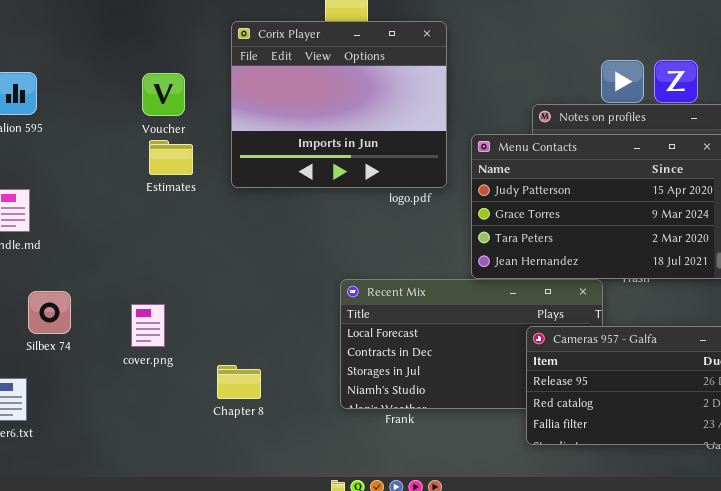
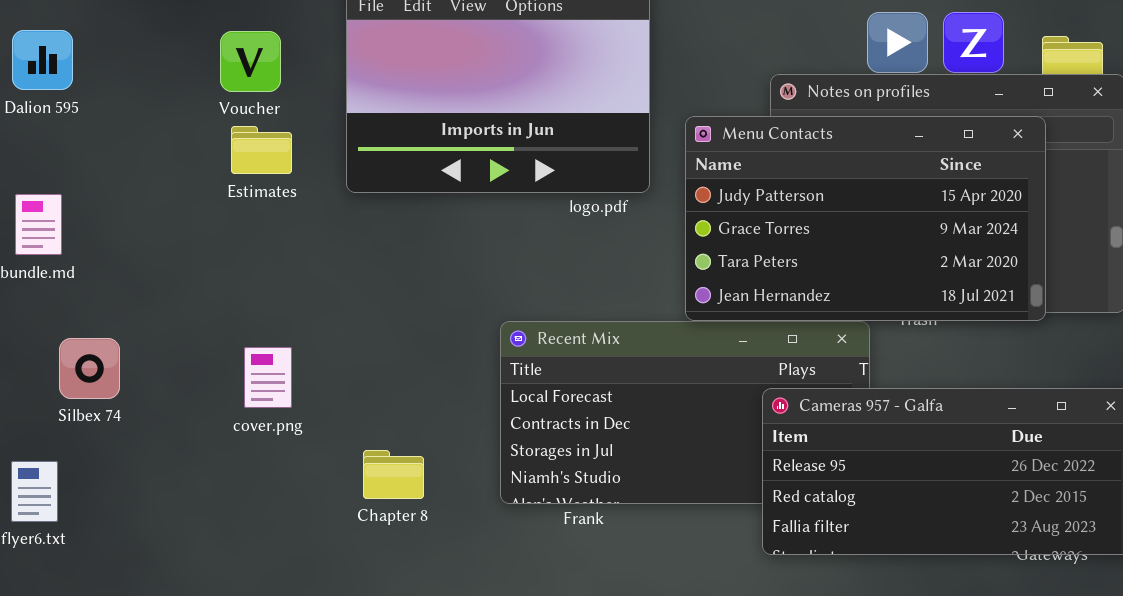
cover.png: [131,304,165,347] -> [244,347,292,408], moved
Chapter 8: [217,365,261,399] -> [363,450,424,499], moved

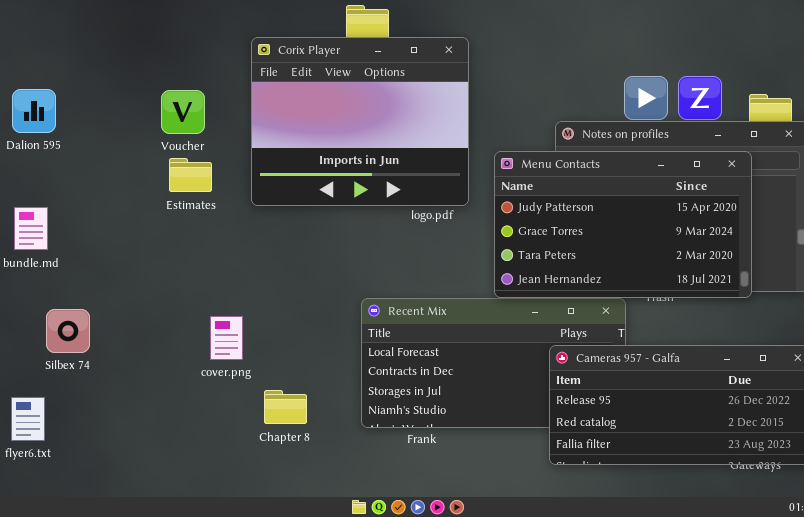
cover.png: [244,347,292,408] -> [210,316,243,360], moved

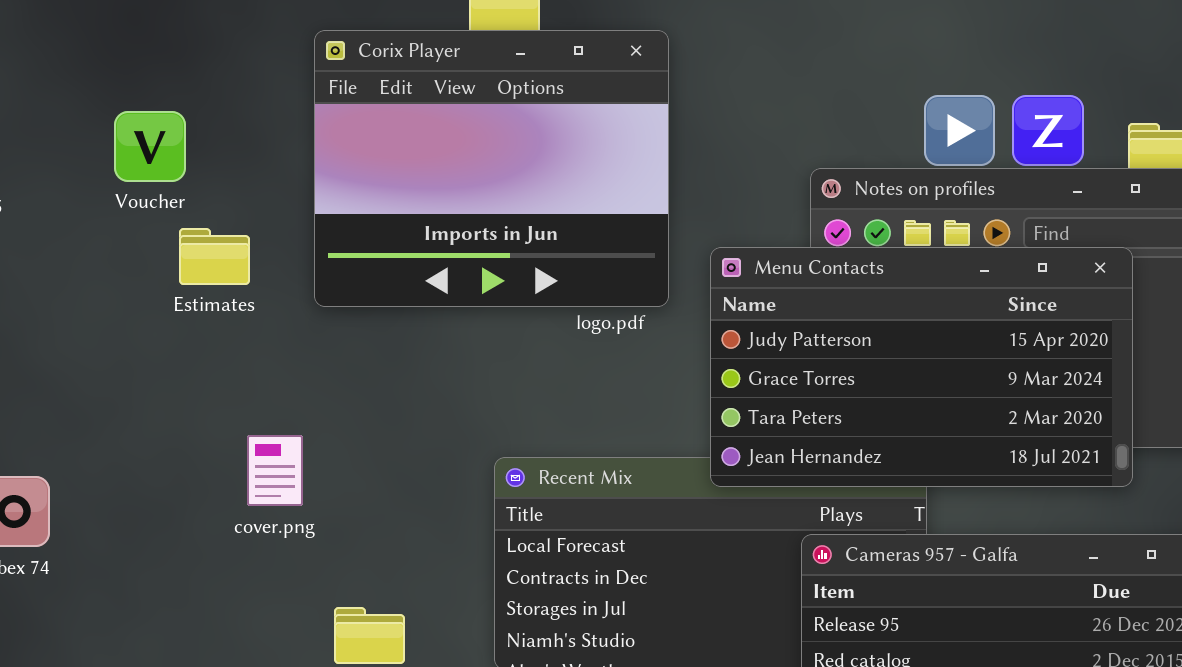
Voucher: [161,90,205,134] -> [114,111,186,182], moved
Menu Contacts: [494,151,752,298] -> [710,247,1133,487], moved
cover.png: [210,316,243,360] -> [247,435,303,506], moved

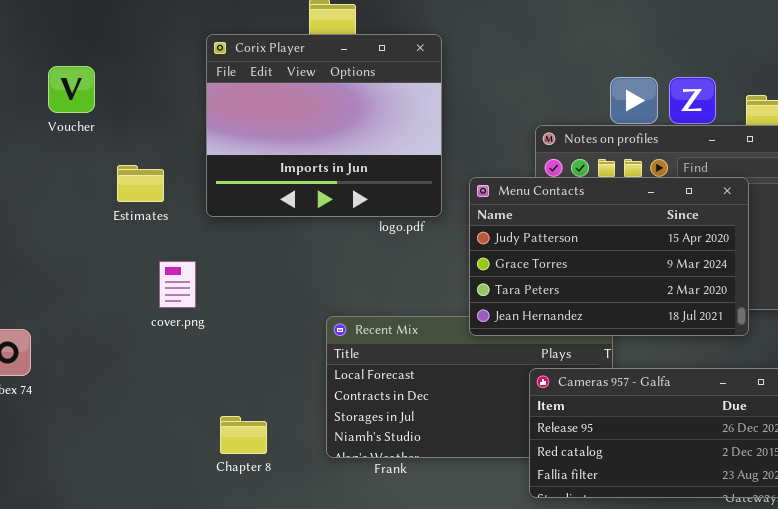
Voucher: [114,111,186,182] -> [48,66,95,113], moved
cover.png: [247,435,303,506] -> [159,261,196,308], moved

